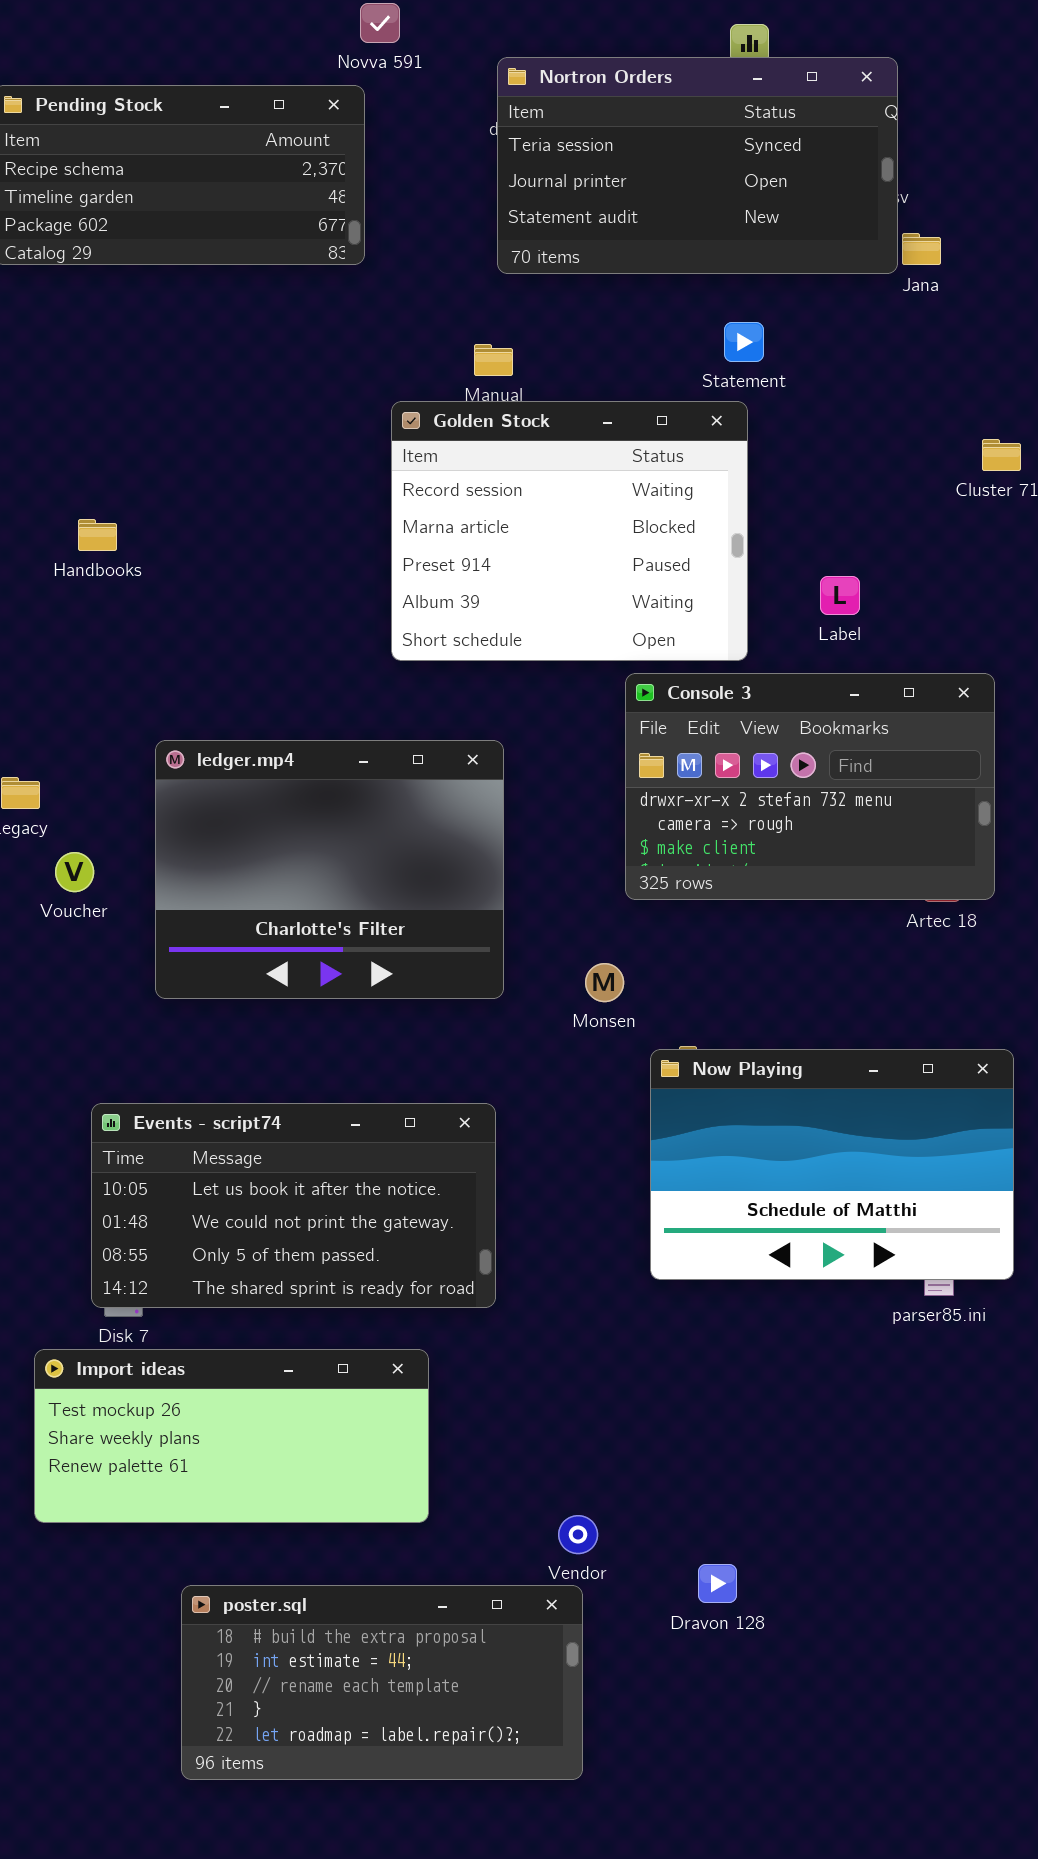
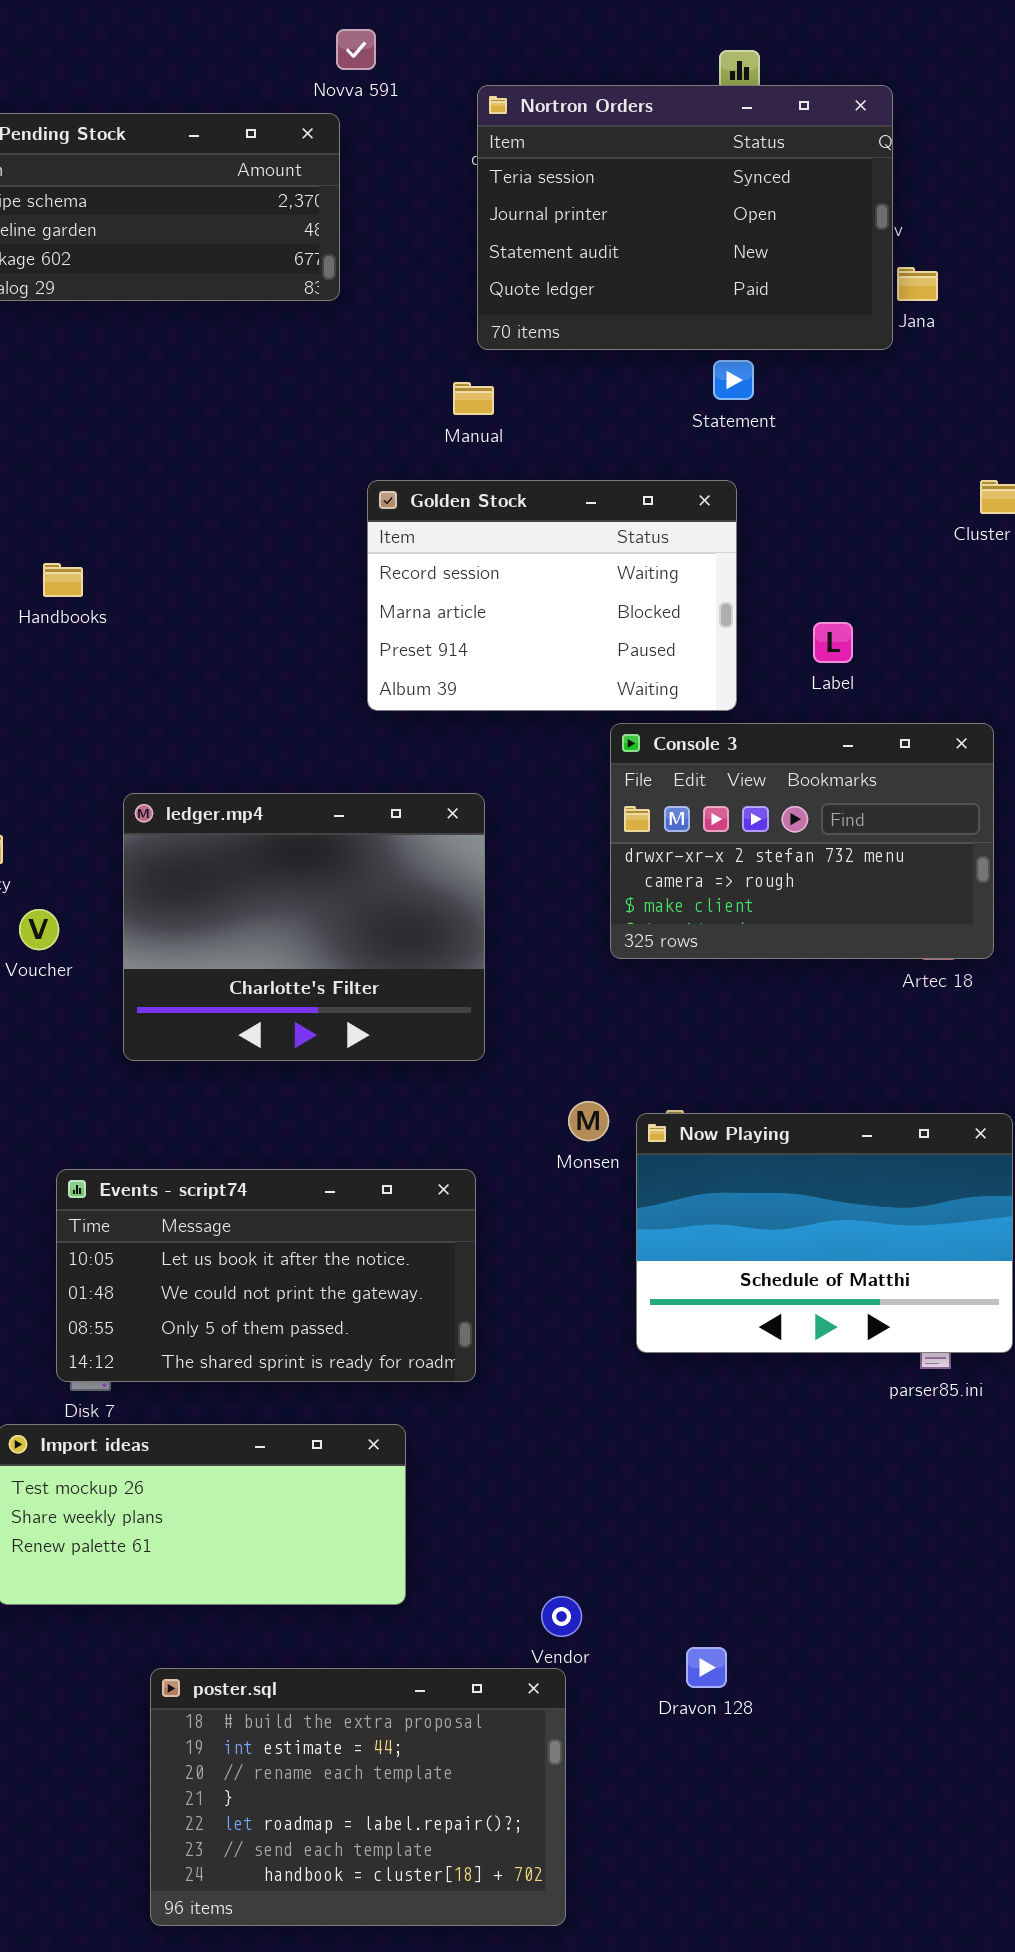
Nortron Orders: [497,57,898,274] -> [477,85,893,350], resized
Golden Stock: [391,401,748,661] -> [367,480,737,711], resized
Monsen: [585,963,624,1002] -> [568,1101,609,1141], moved
poster.sql: [181,1585,583,1780] -> [150,1668,566,1926], resized

